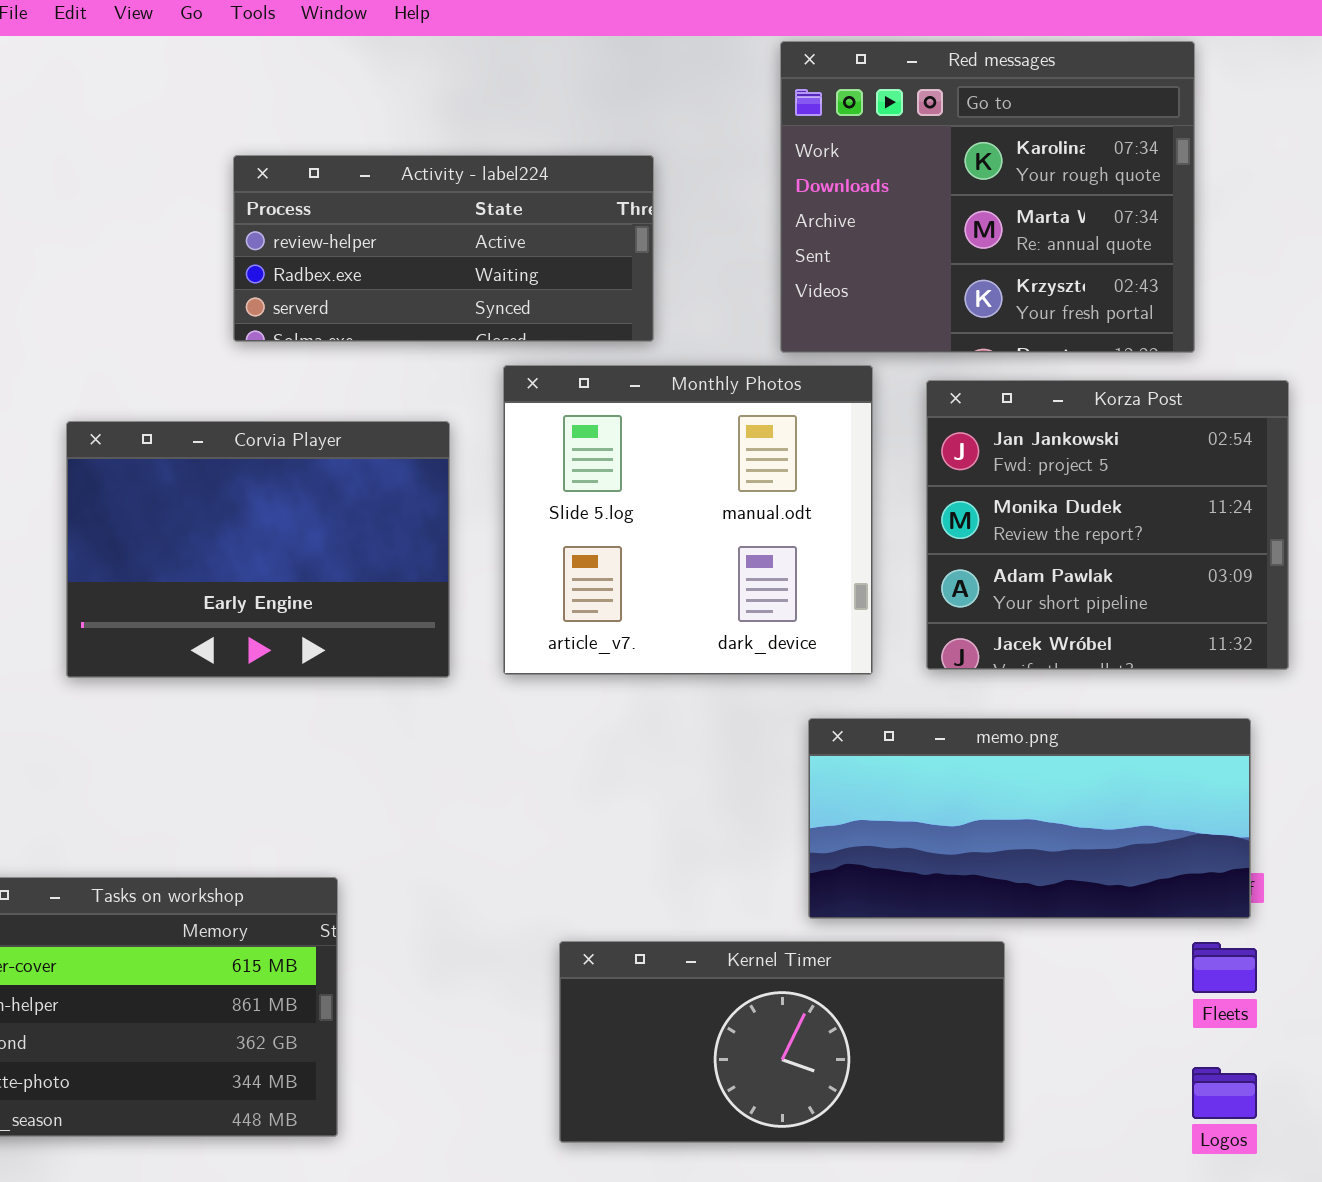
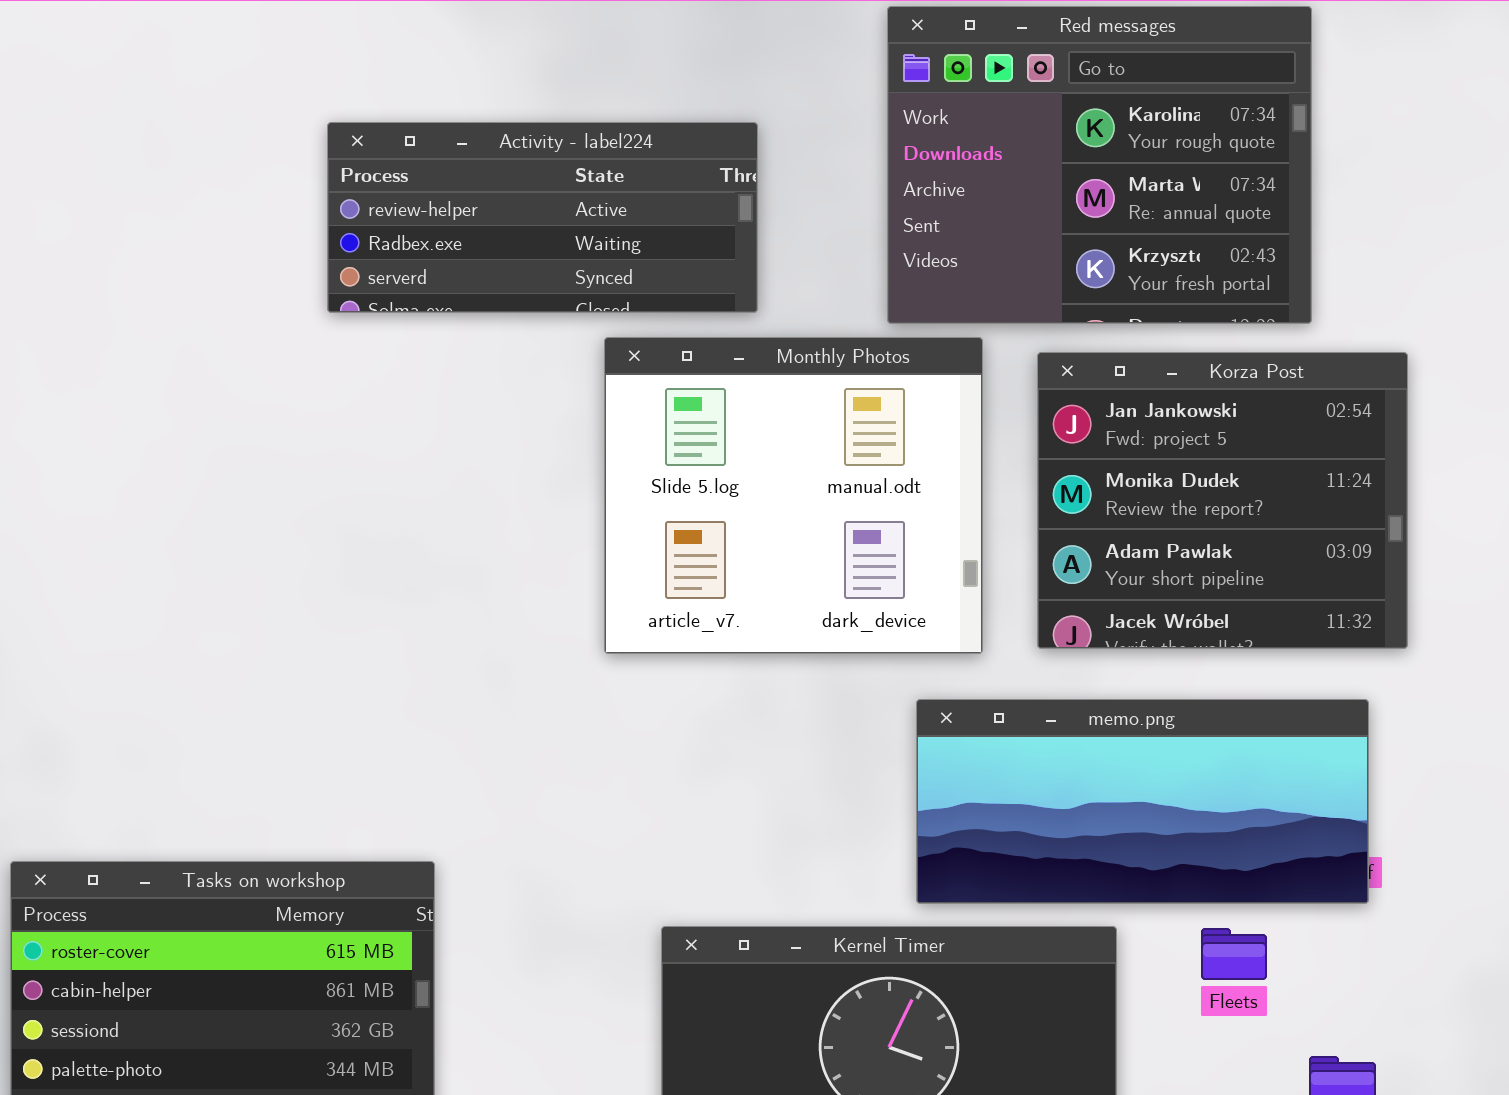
Corvia Player: [66,421,450,678] -> none, closed
Fleets: [1192,942,1257,993] -> [1201,928,1267,980], moved

